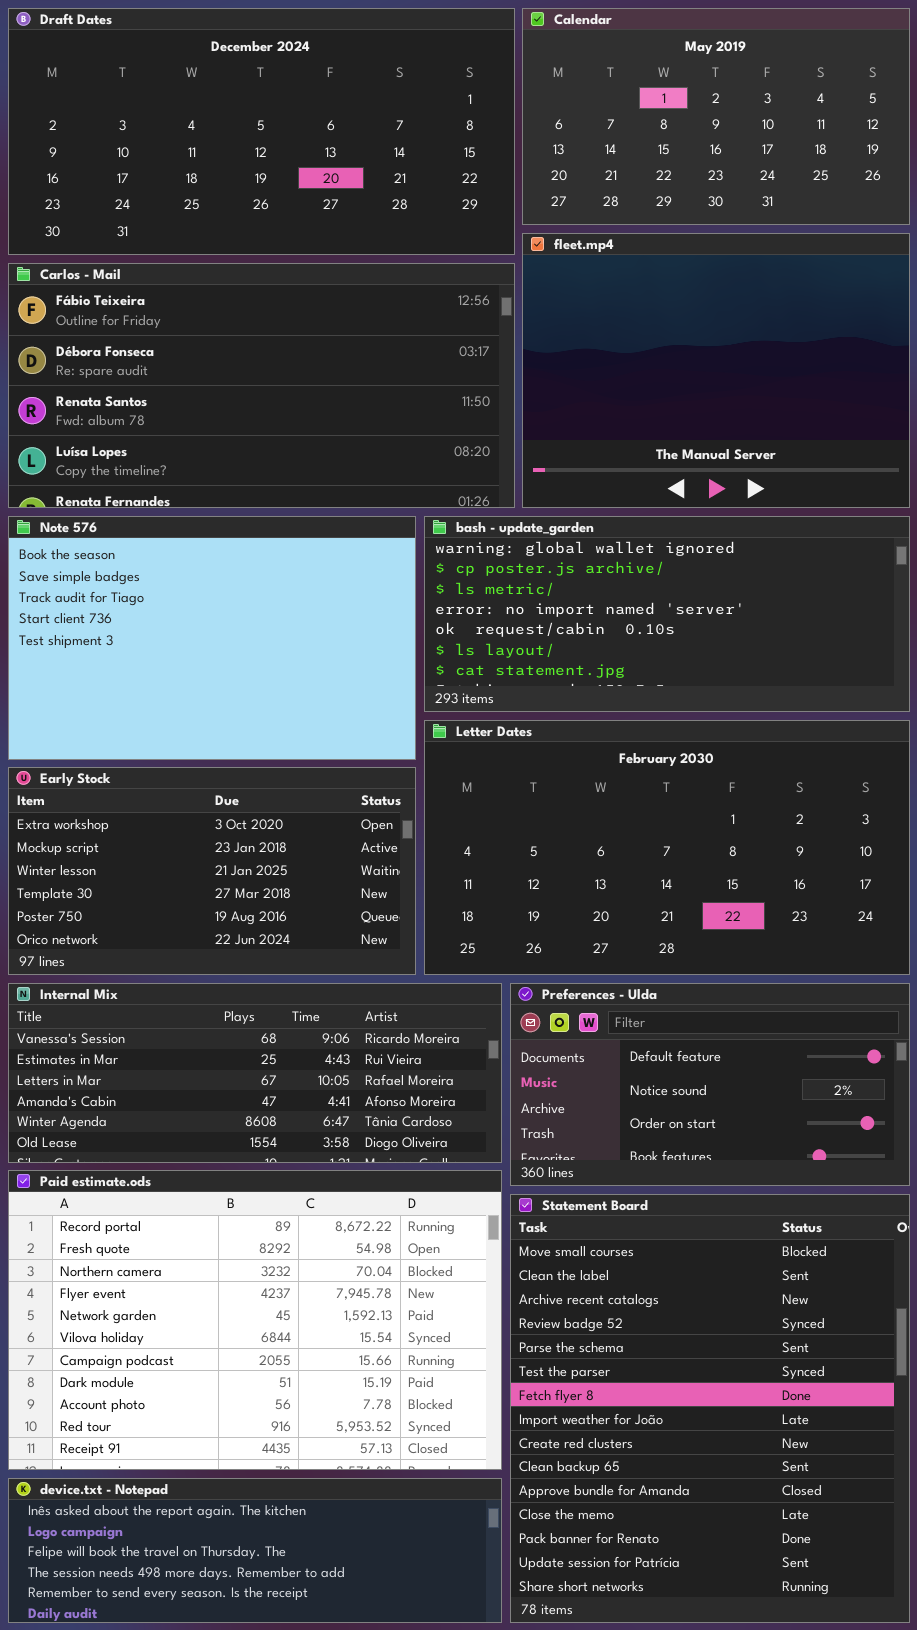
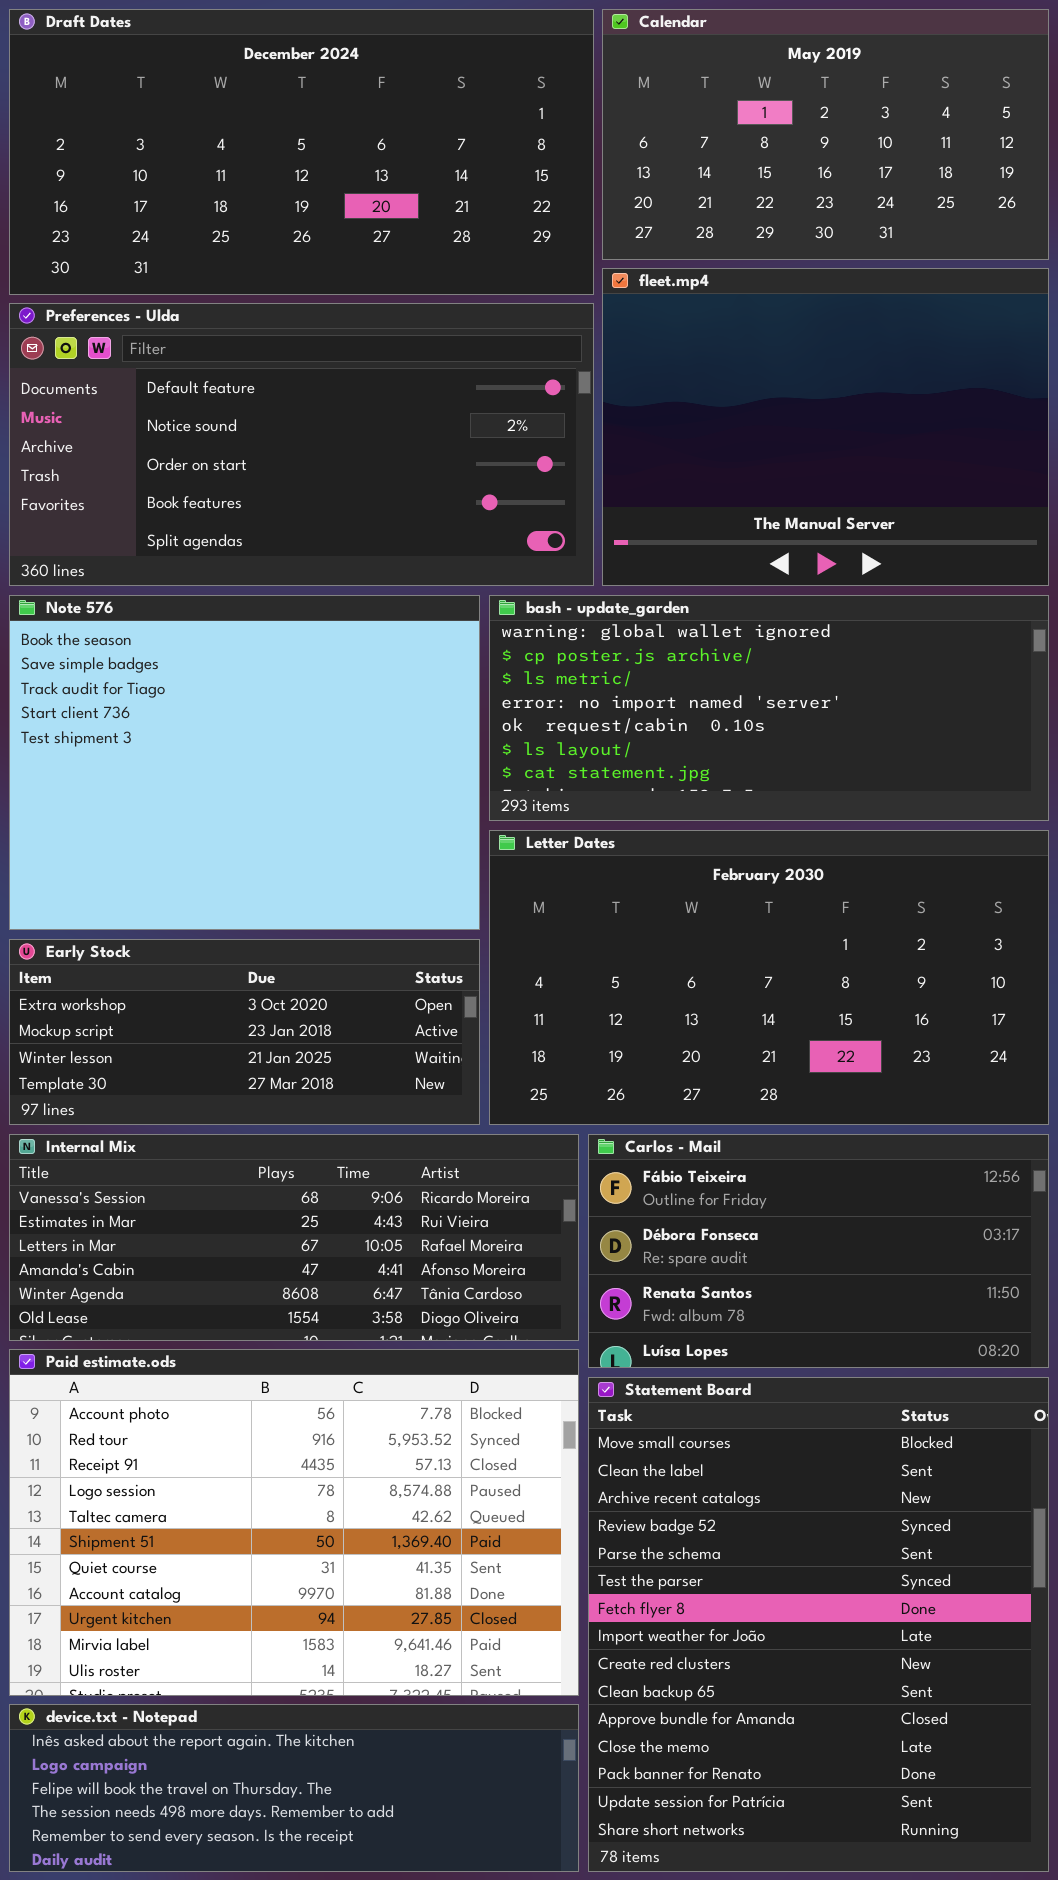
Carlos - Mail: [8,263,515,508] -> [588,1134,1049,1368], moved, resized
Note 576: [8,516,416,760] -> [9,595,480,930], resized
Early Stock: [8,767,416,975] -> [9,939,480,1125], resized
Preferences - Ulda: [510,983,910,1186] -> [9,303,594,586], moved, resized
Paid estimate.ods: [8,1170,502,1470] -> [9,1349,579,1696], scrolled down 8 rows

